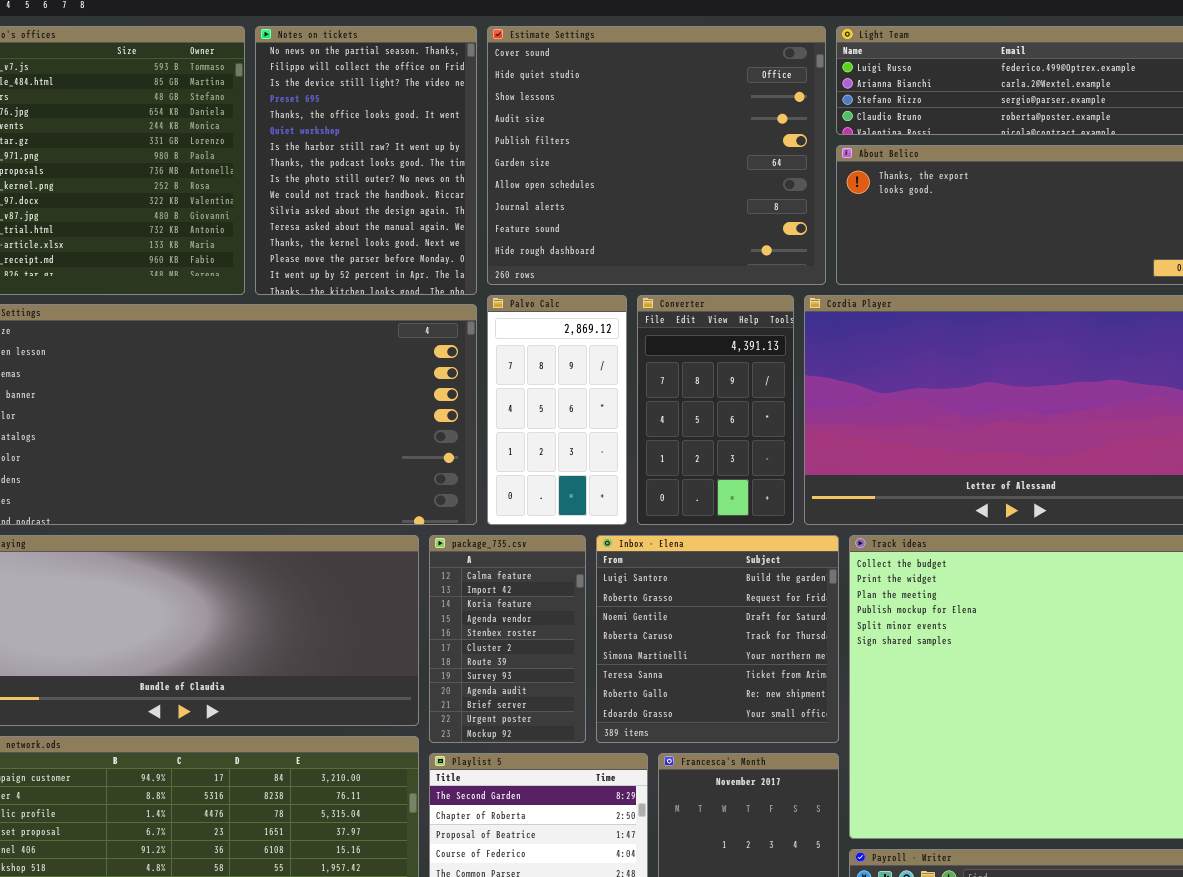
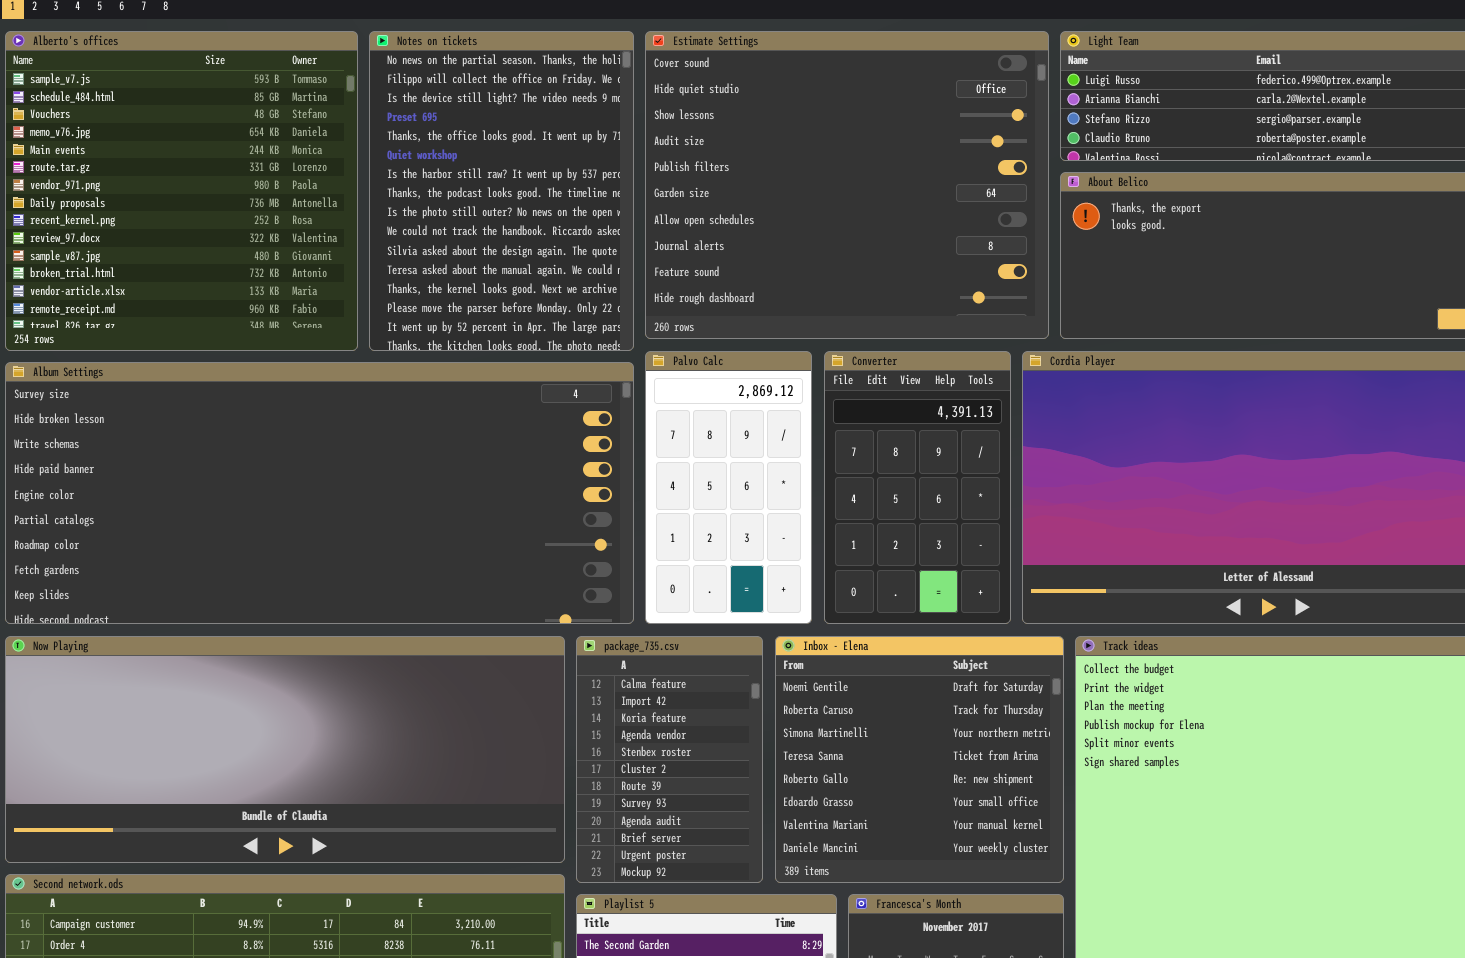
Inbox - Elena: [596,535,839,743] -> [775,636,1064,883], scrolled down 2 rows

